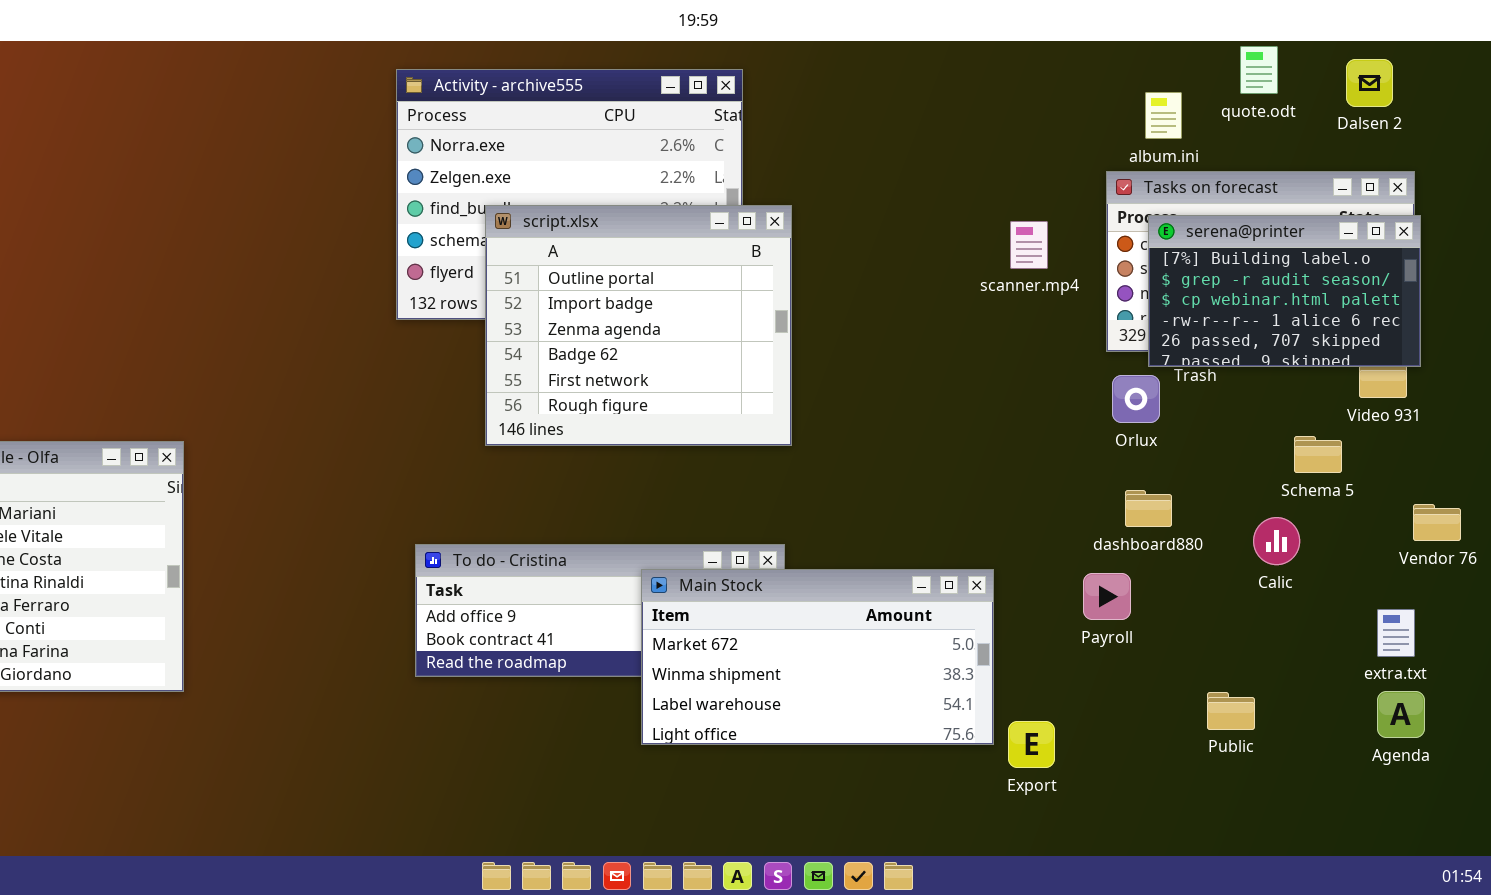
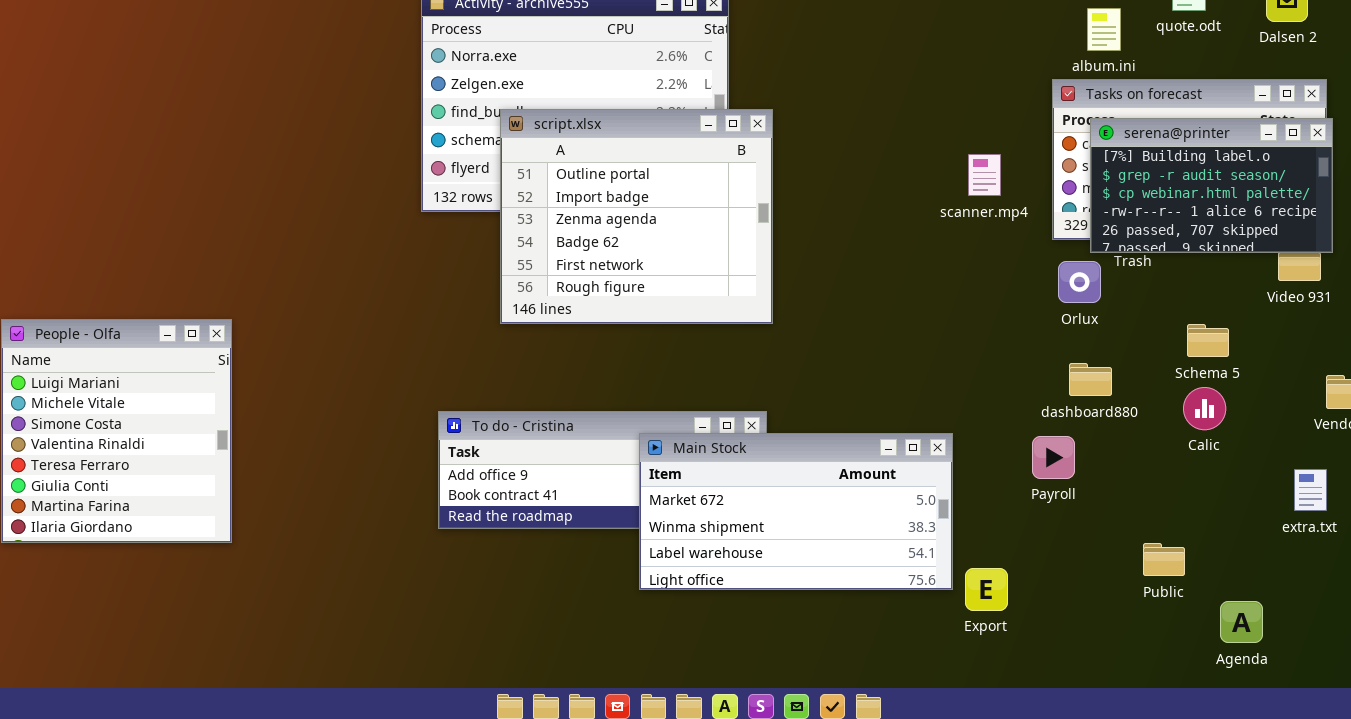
scanner.mp4: [1010,221,1048,269] -> [968,154,1001,196], moved
Schema 5: [1294,436,1342,473] -> [1187,324,1229,357], moved
Agenda: [1377,691,1425,738] -> [1220,601,1263,643], moved

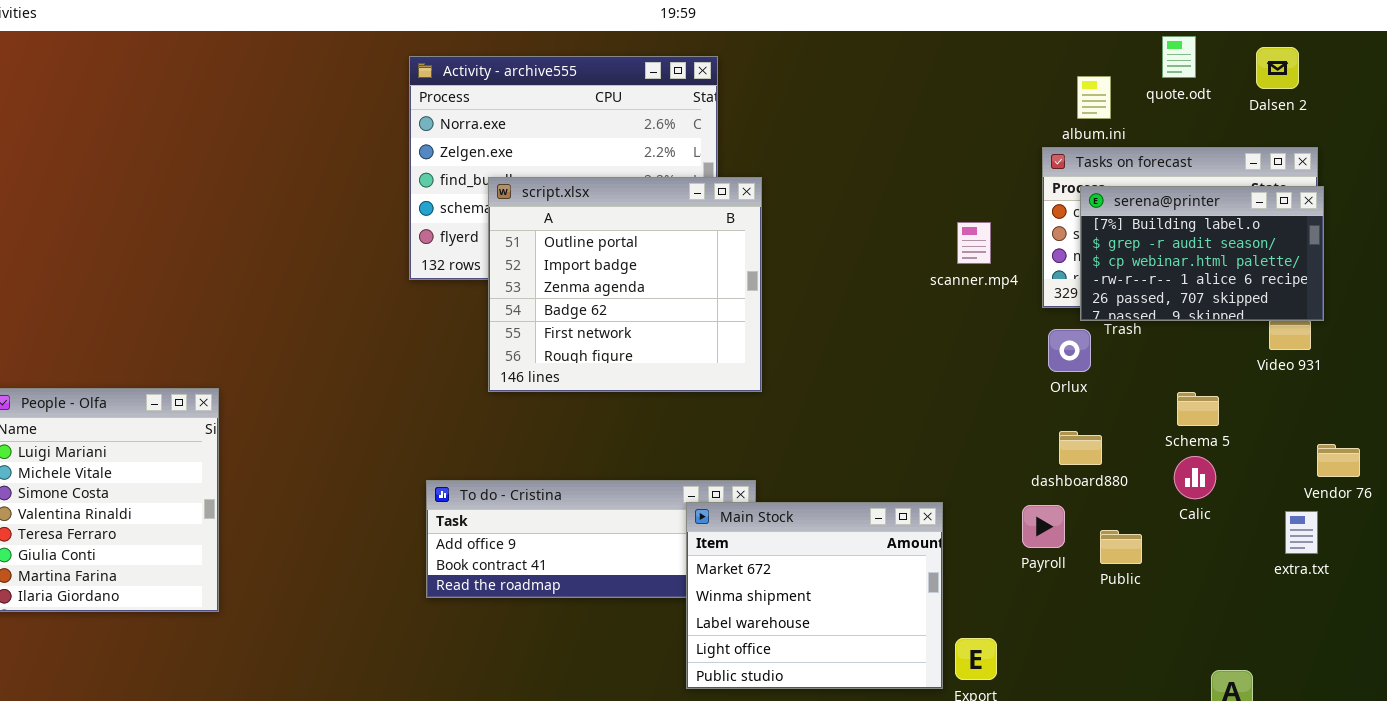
Main Stock: [639,433,953,590] -> [686,502,943,689], resized
extra.txt: [1294,469,1327,511] -> [1285,511,1318,554], moved
Public: [1143,543,1185,576] -> [1100,530,1142,564], moved

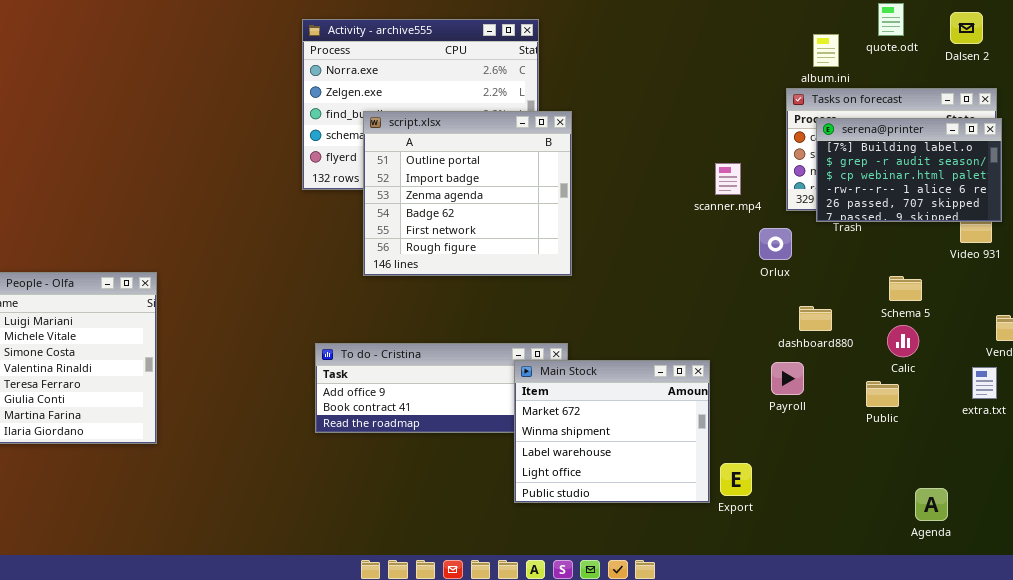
scanner.mp4: [957,222,991,264] -> [715,163,741,195], moved
Orlux: [1048,329,1091,372] -> [759,228,792,260], moved
Public: [1100,530,1142,564] -> [866,381,899,407], moved

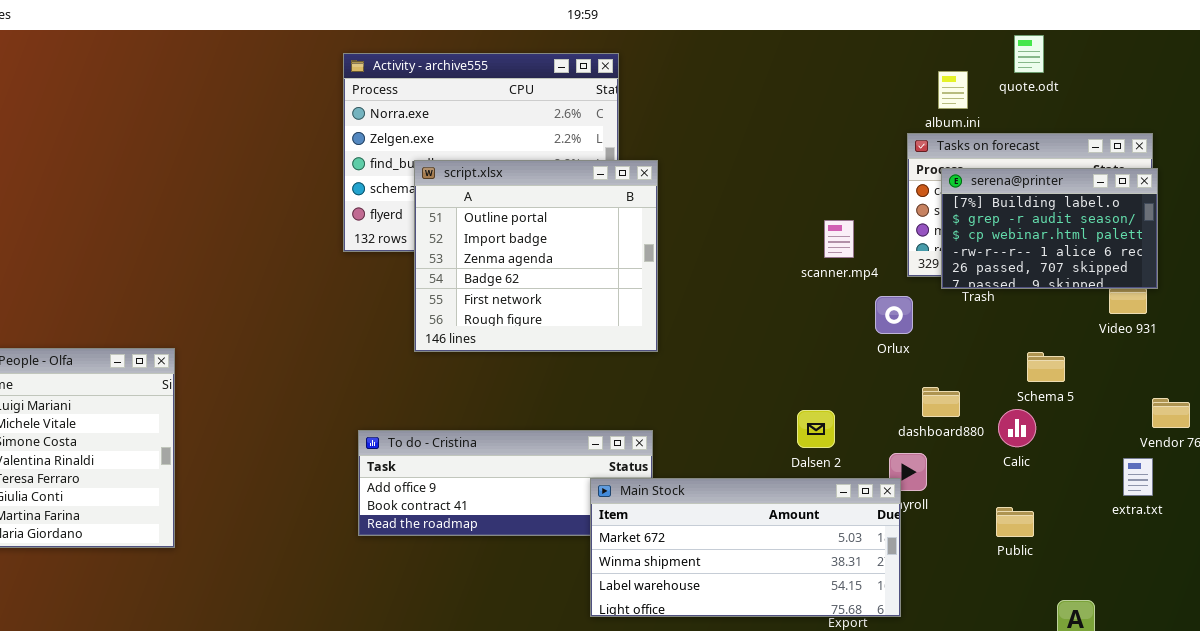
Dalsen 2: [950,12,983,44] -> [797,410,835,448], moved
Calic: [887,325,919,357] -> [998,409,1036,447], moved
Main Stock: [514,360,710,503] -> [590,478,901,617], resized
Public: [866,381,899,407] -> [996,507,1034,537], moved

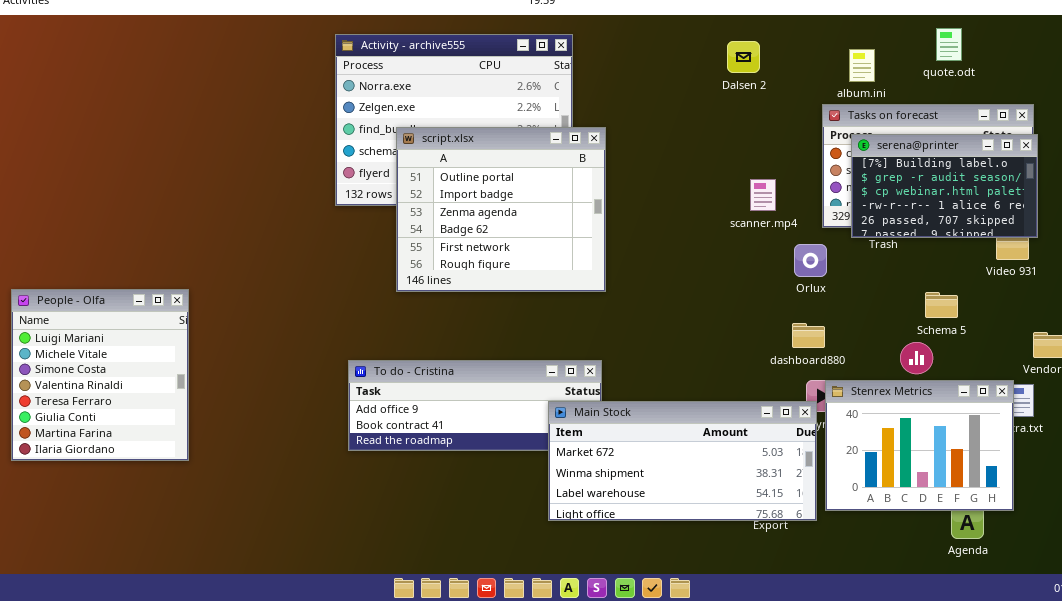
quote.odt: [1014,35,1044,73] -> [936,28,962,61], moved
dashboard880: [922,387,960,417] -> [792,323,825,348], moved
Dalsen 2: [797,410,835,448] -> [727,41,760,73], moved
Stenrex Metrics: none -> [825,380,1014,511], opened

